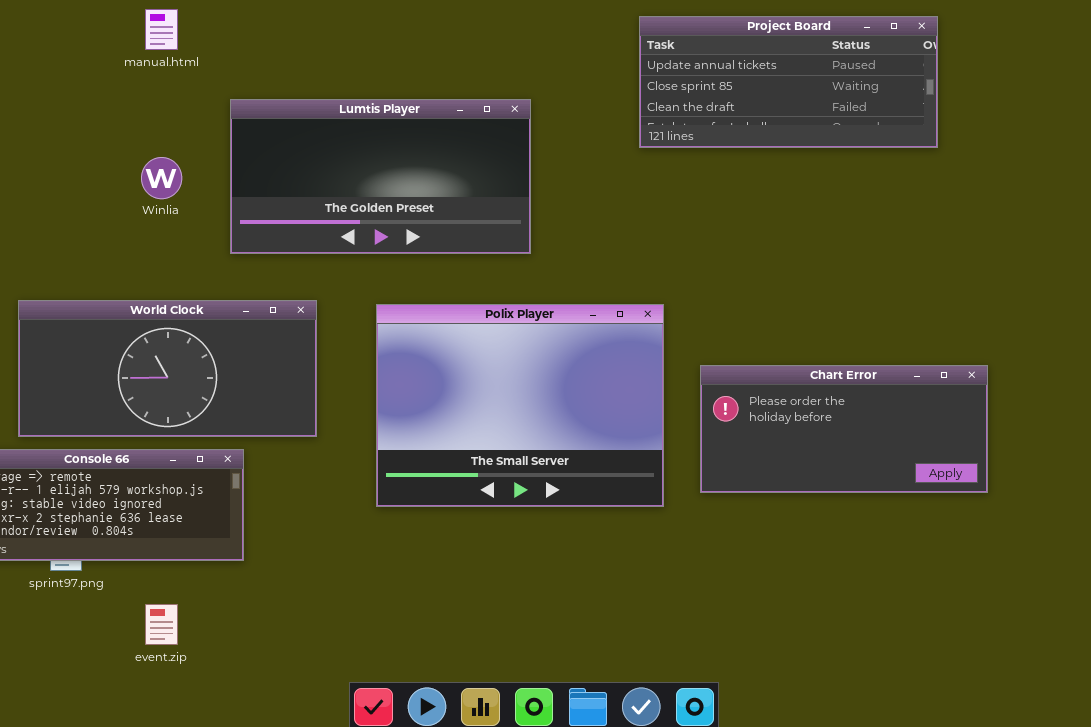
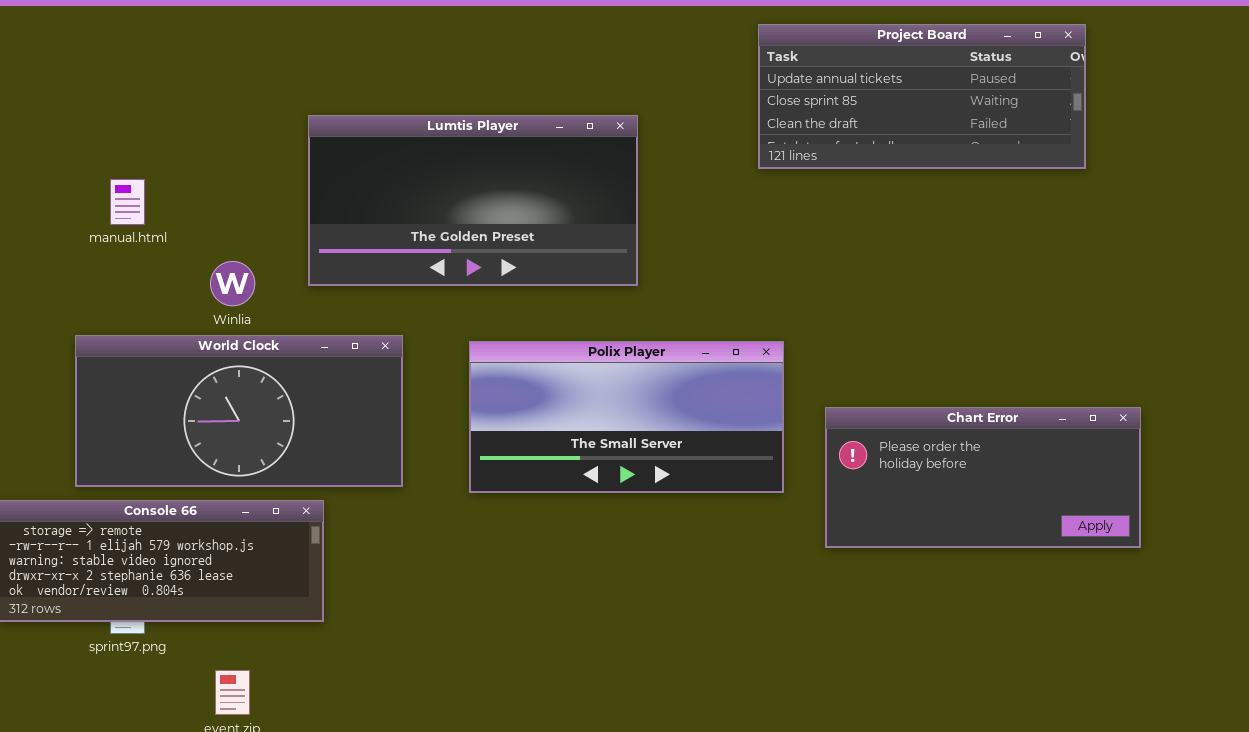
manual.html: [145,9,178,50] -> [110,179,145,225], moved
Winlia: [141,157,182,199] -> [210,261,255,306], moved
Polix Player: [376,304,664,507] -> [469,341,784,493], resized

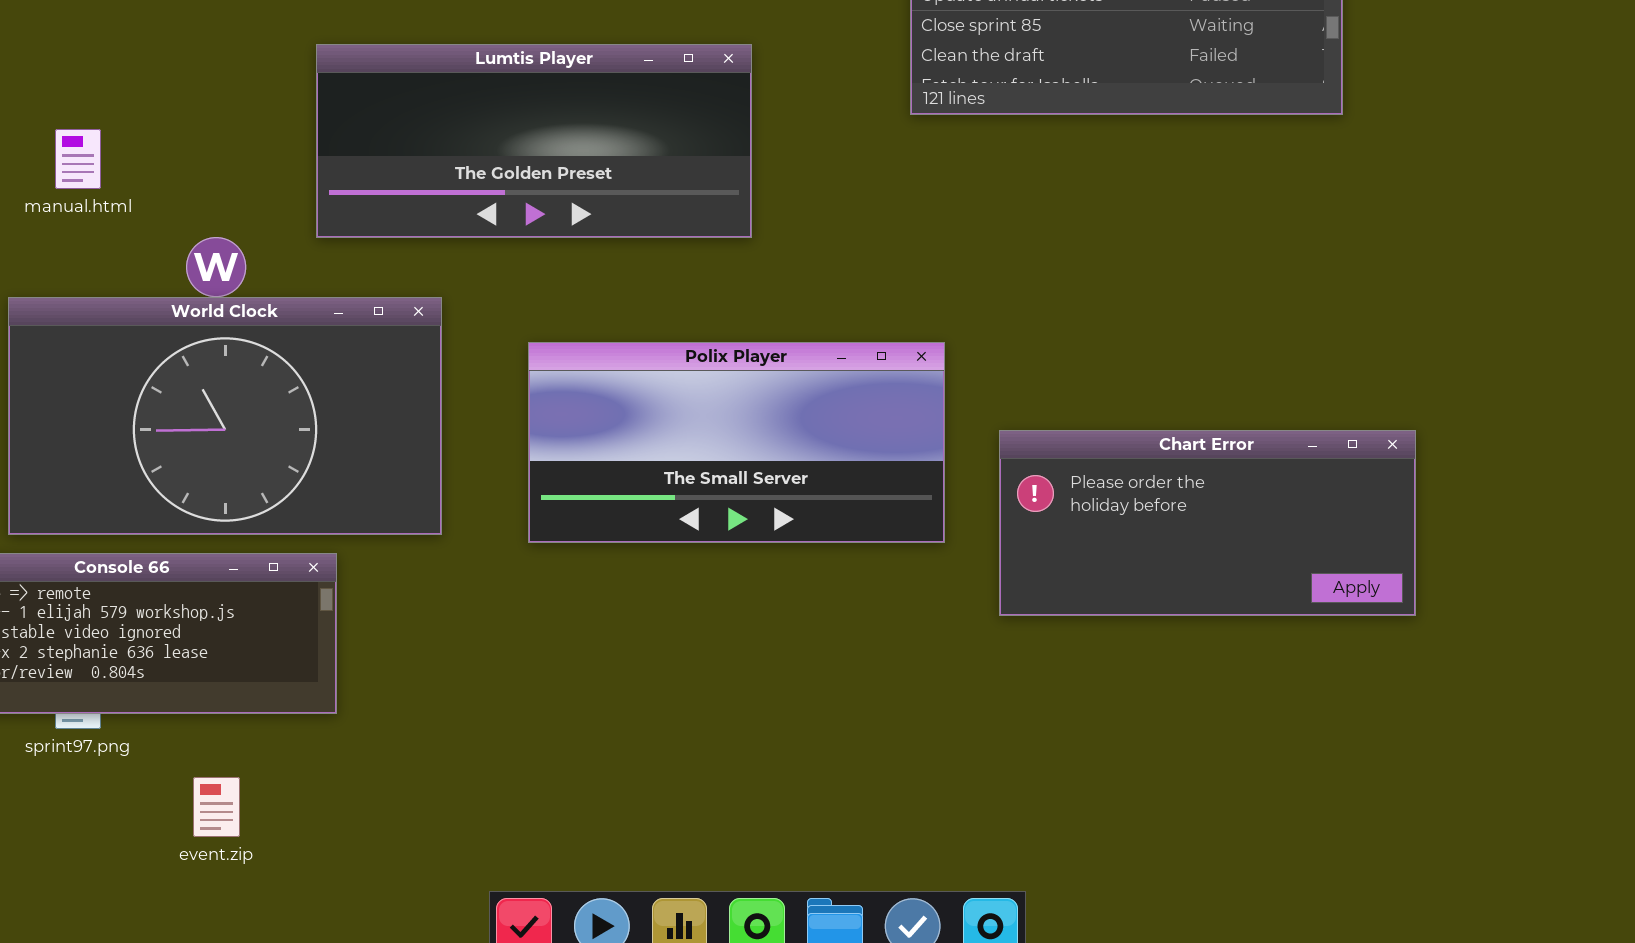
Lumtis Player: [308,115,638,286] -> [316,44,752,238], resized
World Clock: [75,335,403,487] -> [8,297,442,535], resized

